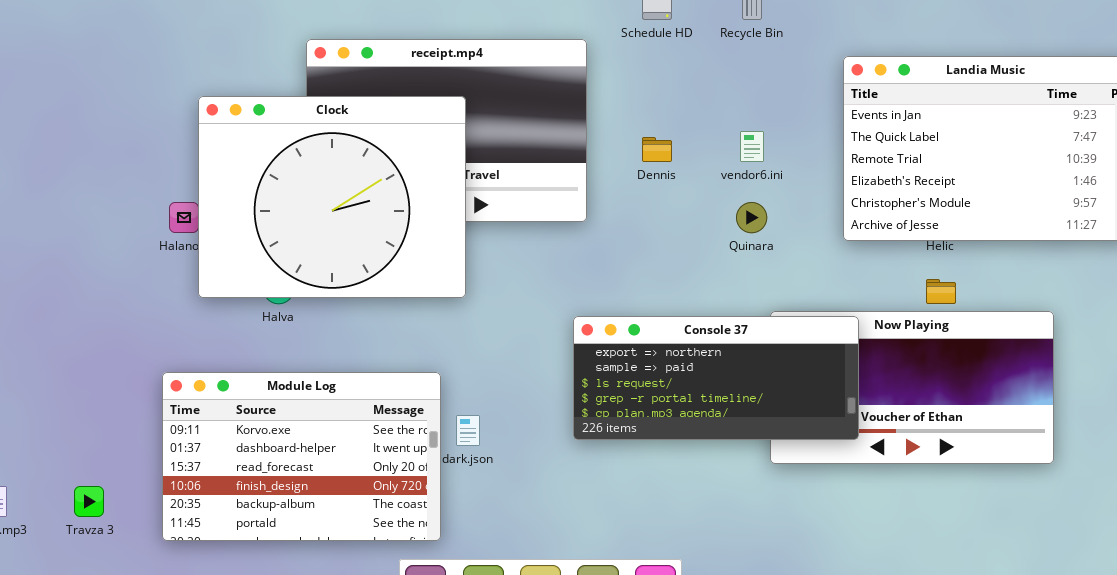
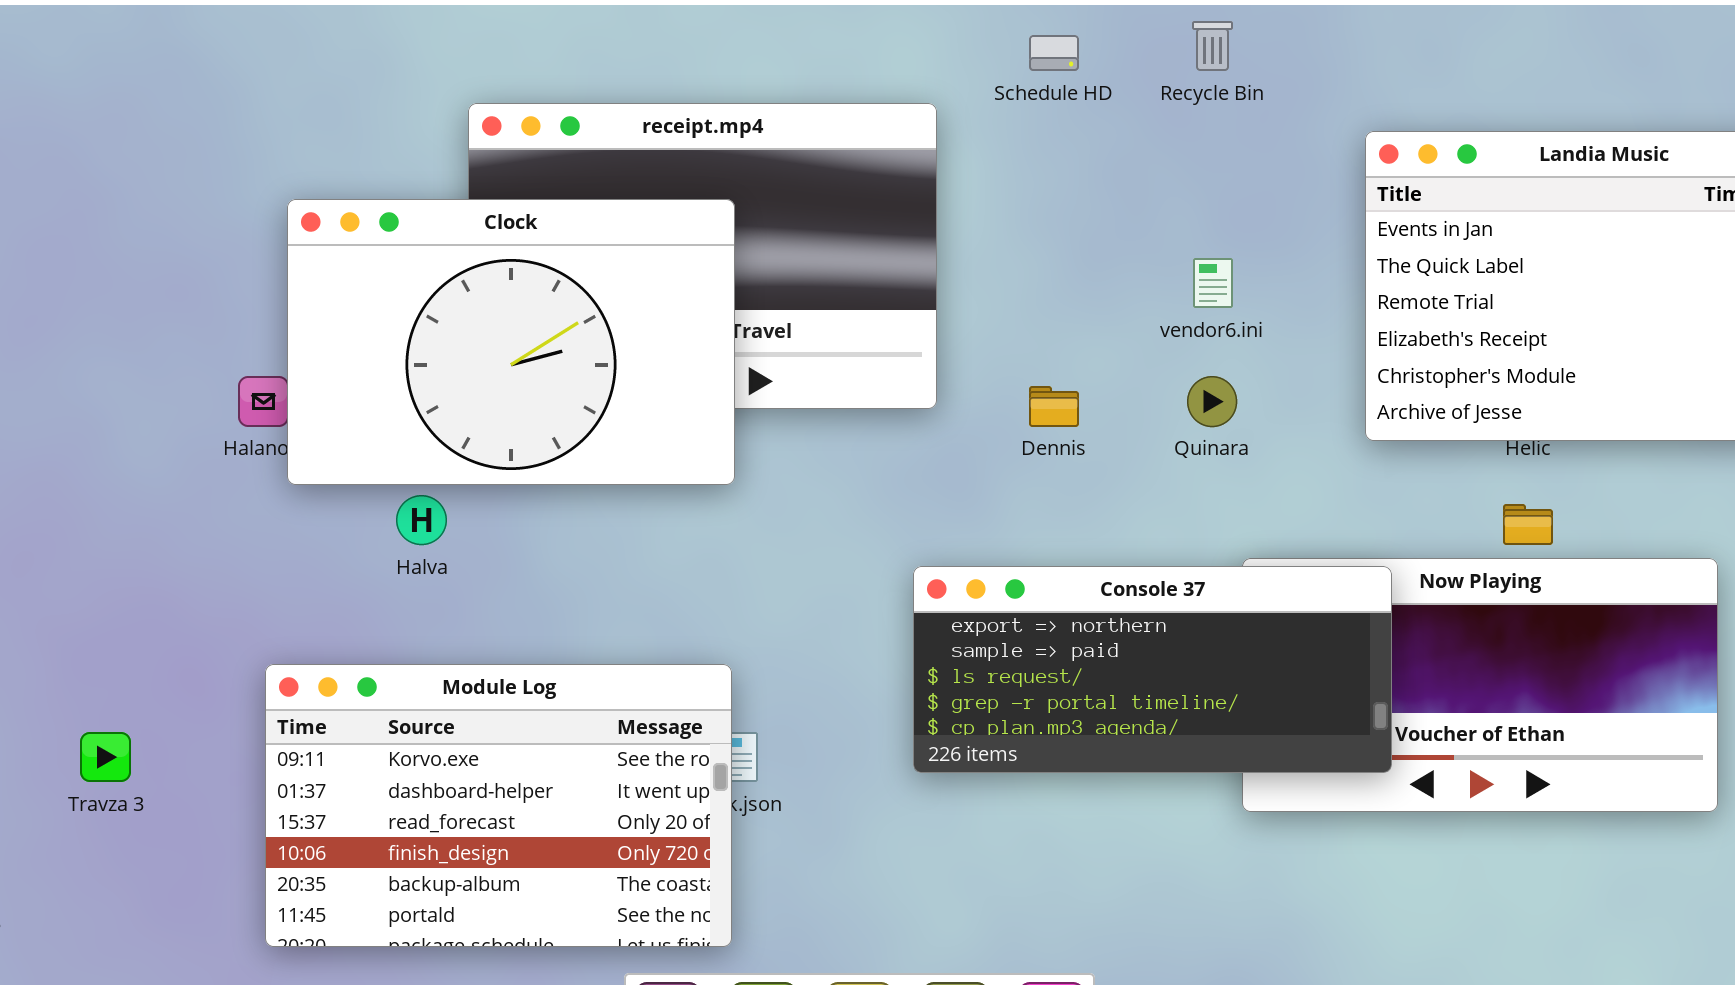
Clock: [198,96,466,298] -> [287,199,735,485], resized
Dennis: [642,137,672,162] -> [1029,386,1079,427], moved
Module Log: [162,372,441,541] -> [265,664,732,947], moved
Travza 3: [74,486,104,517] -> [80,732,131,782], moved

